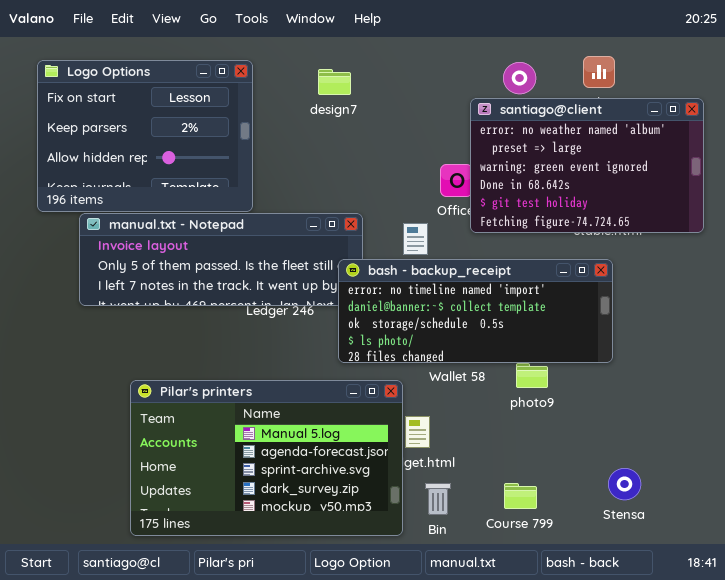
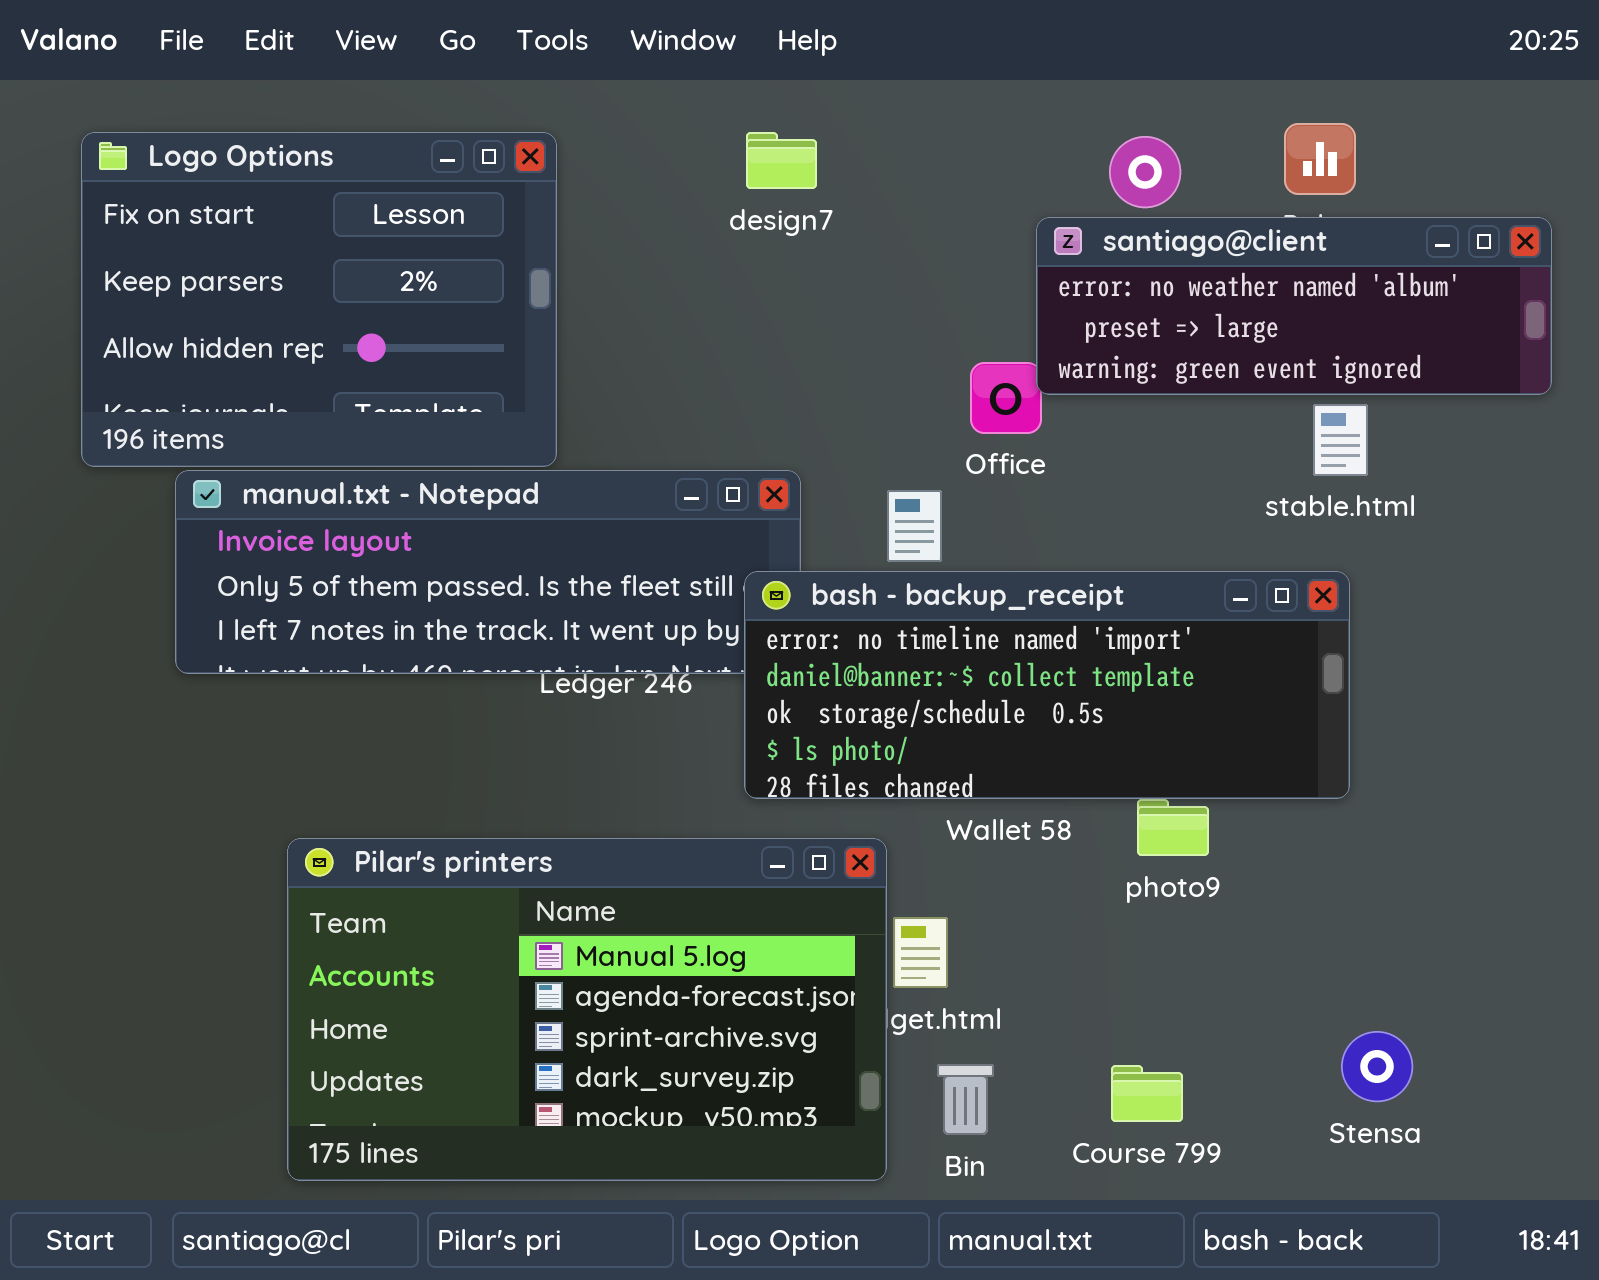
design7: [318,69,351,95] -> [746,132,817,189], moved
santiago@client: [470,98,704,233] -> [1036,217,1552,395], resized

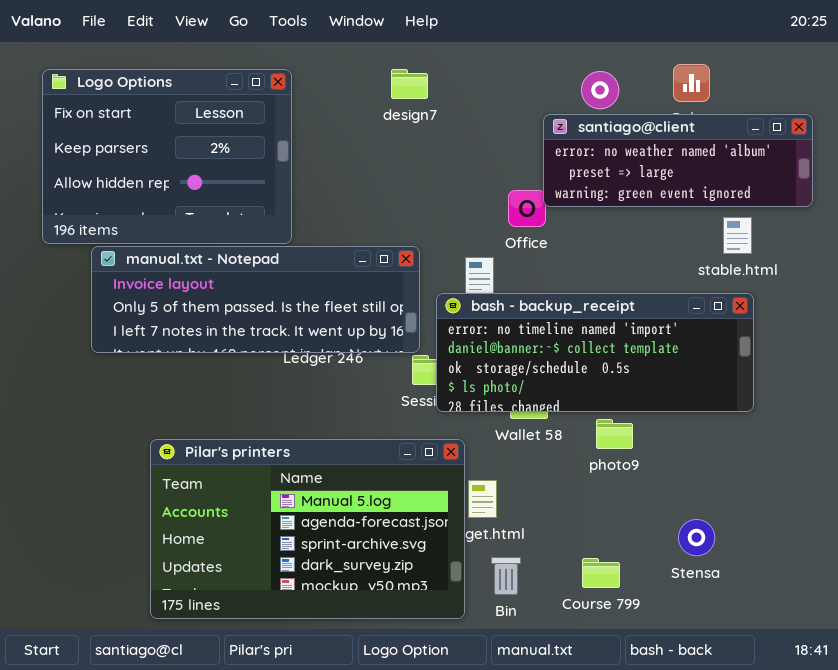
stable.html: [1313,404,1368,476] -> [723,217,752,254], moved
bash - backup_receipt: [744,571,1350,799] -> [436,293,754,412], moved
Stensa: [1341,1031,1413,1102] -> [678,519,715,556], moved

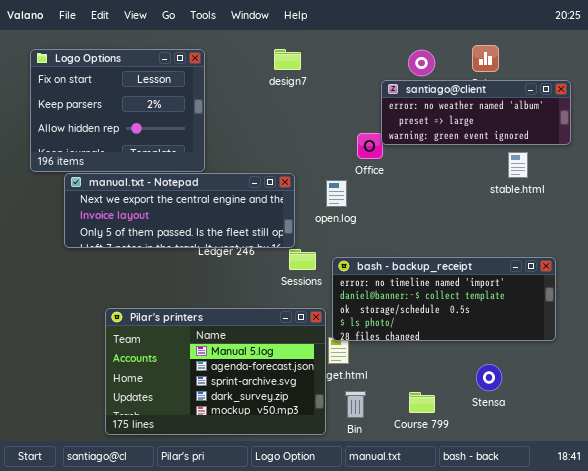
manual.txt - Notepad: [91,246,420,353] -> [64,173,295,248], scrolled up 1 row
bash - backup_receipt: [436,293,754,412] -> [332,257,556,341], moved

